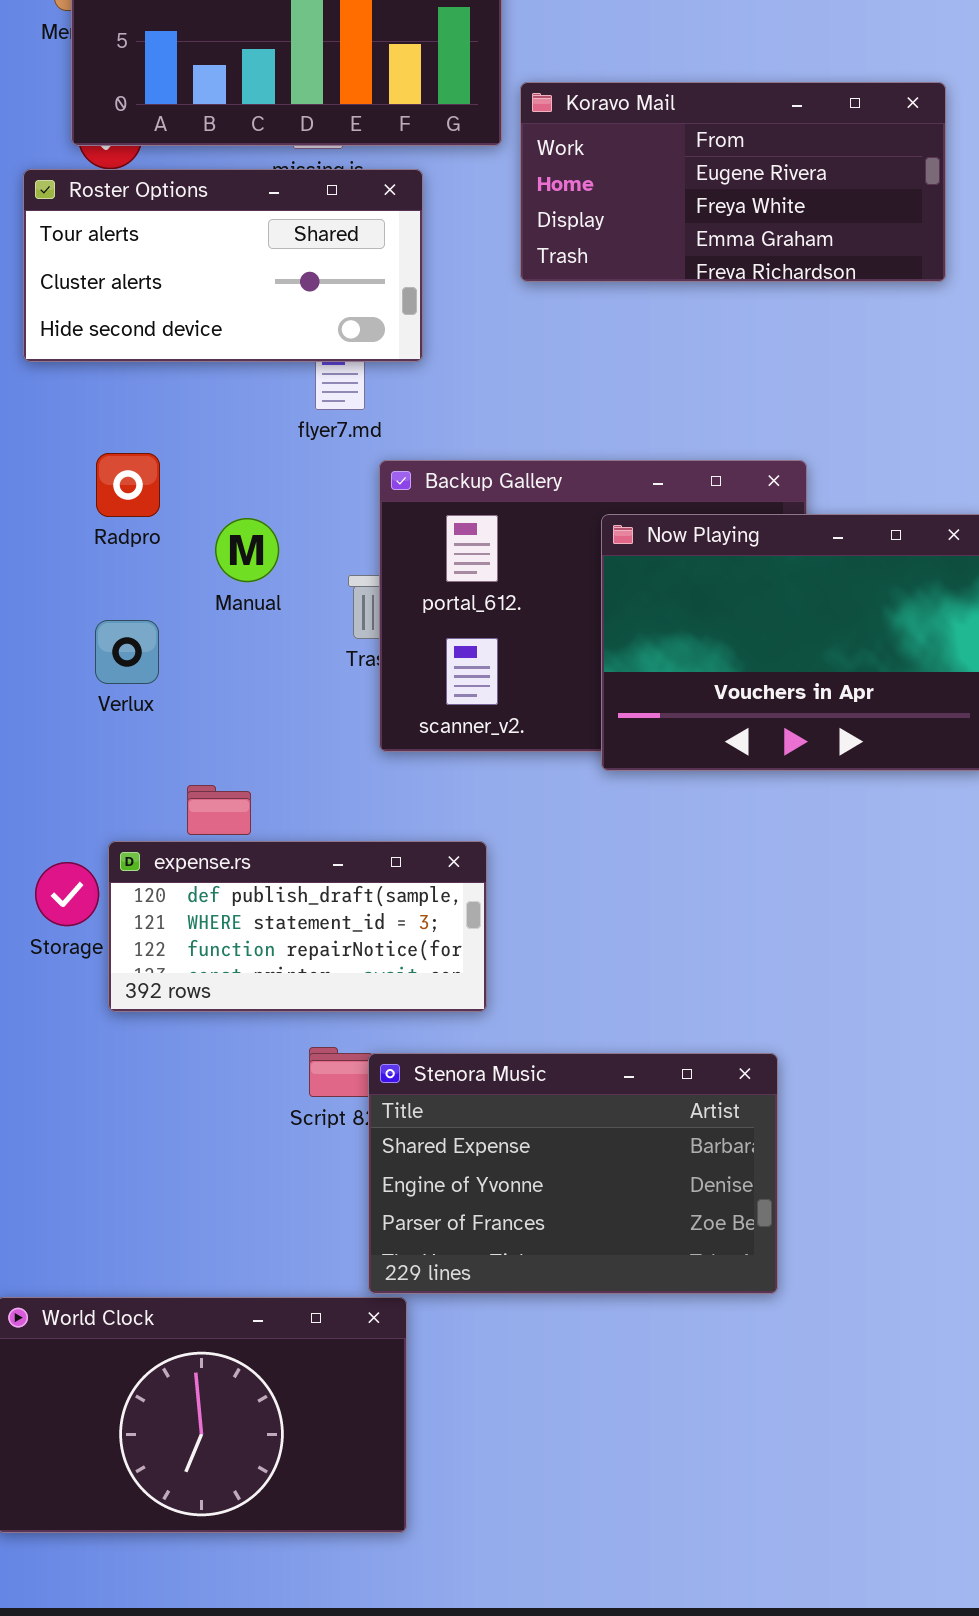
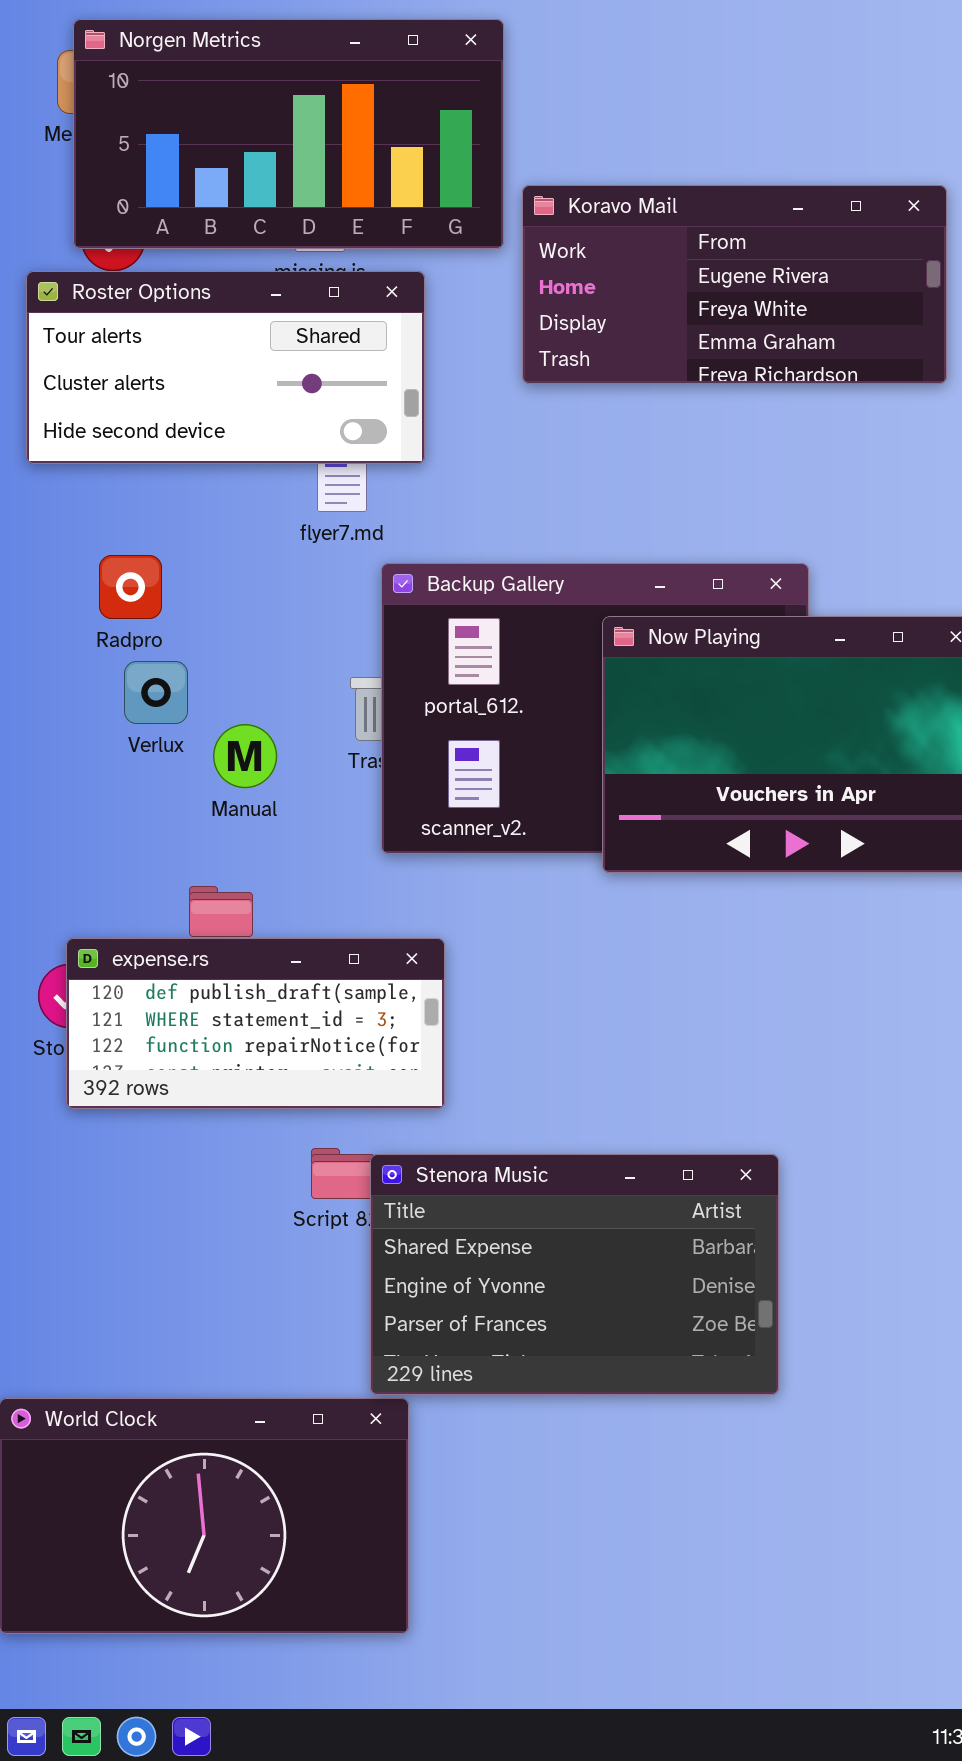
Manual: [215,518,279,582] -> [213,724,277,788], moved
Verlux: [95,620,159,684] -> [124,661,188,724], moved
expense.rs: [108,841,487,1012] -> [66,938,445,1109], moved

